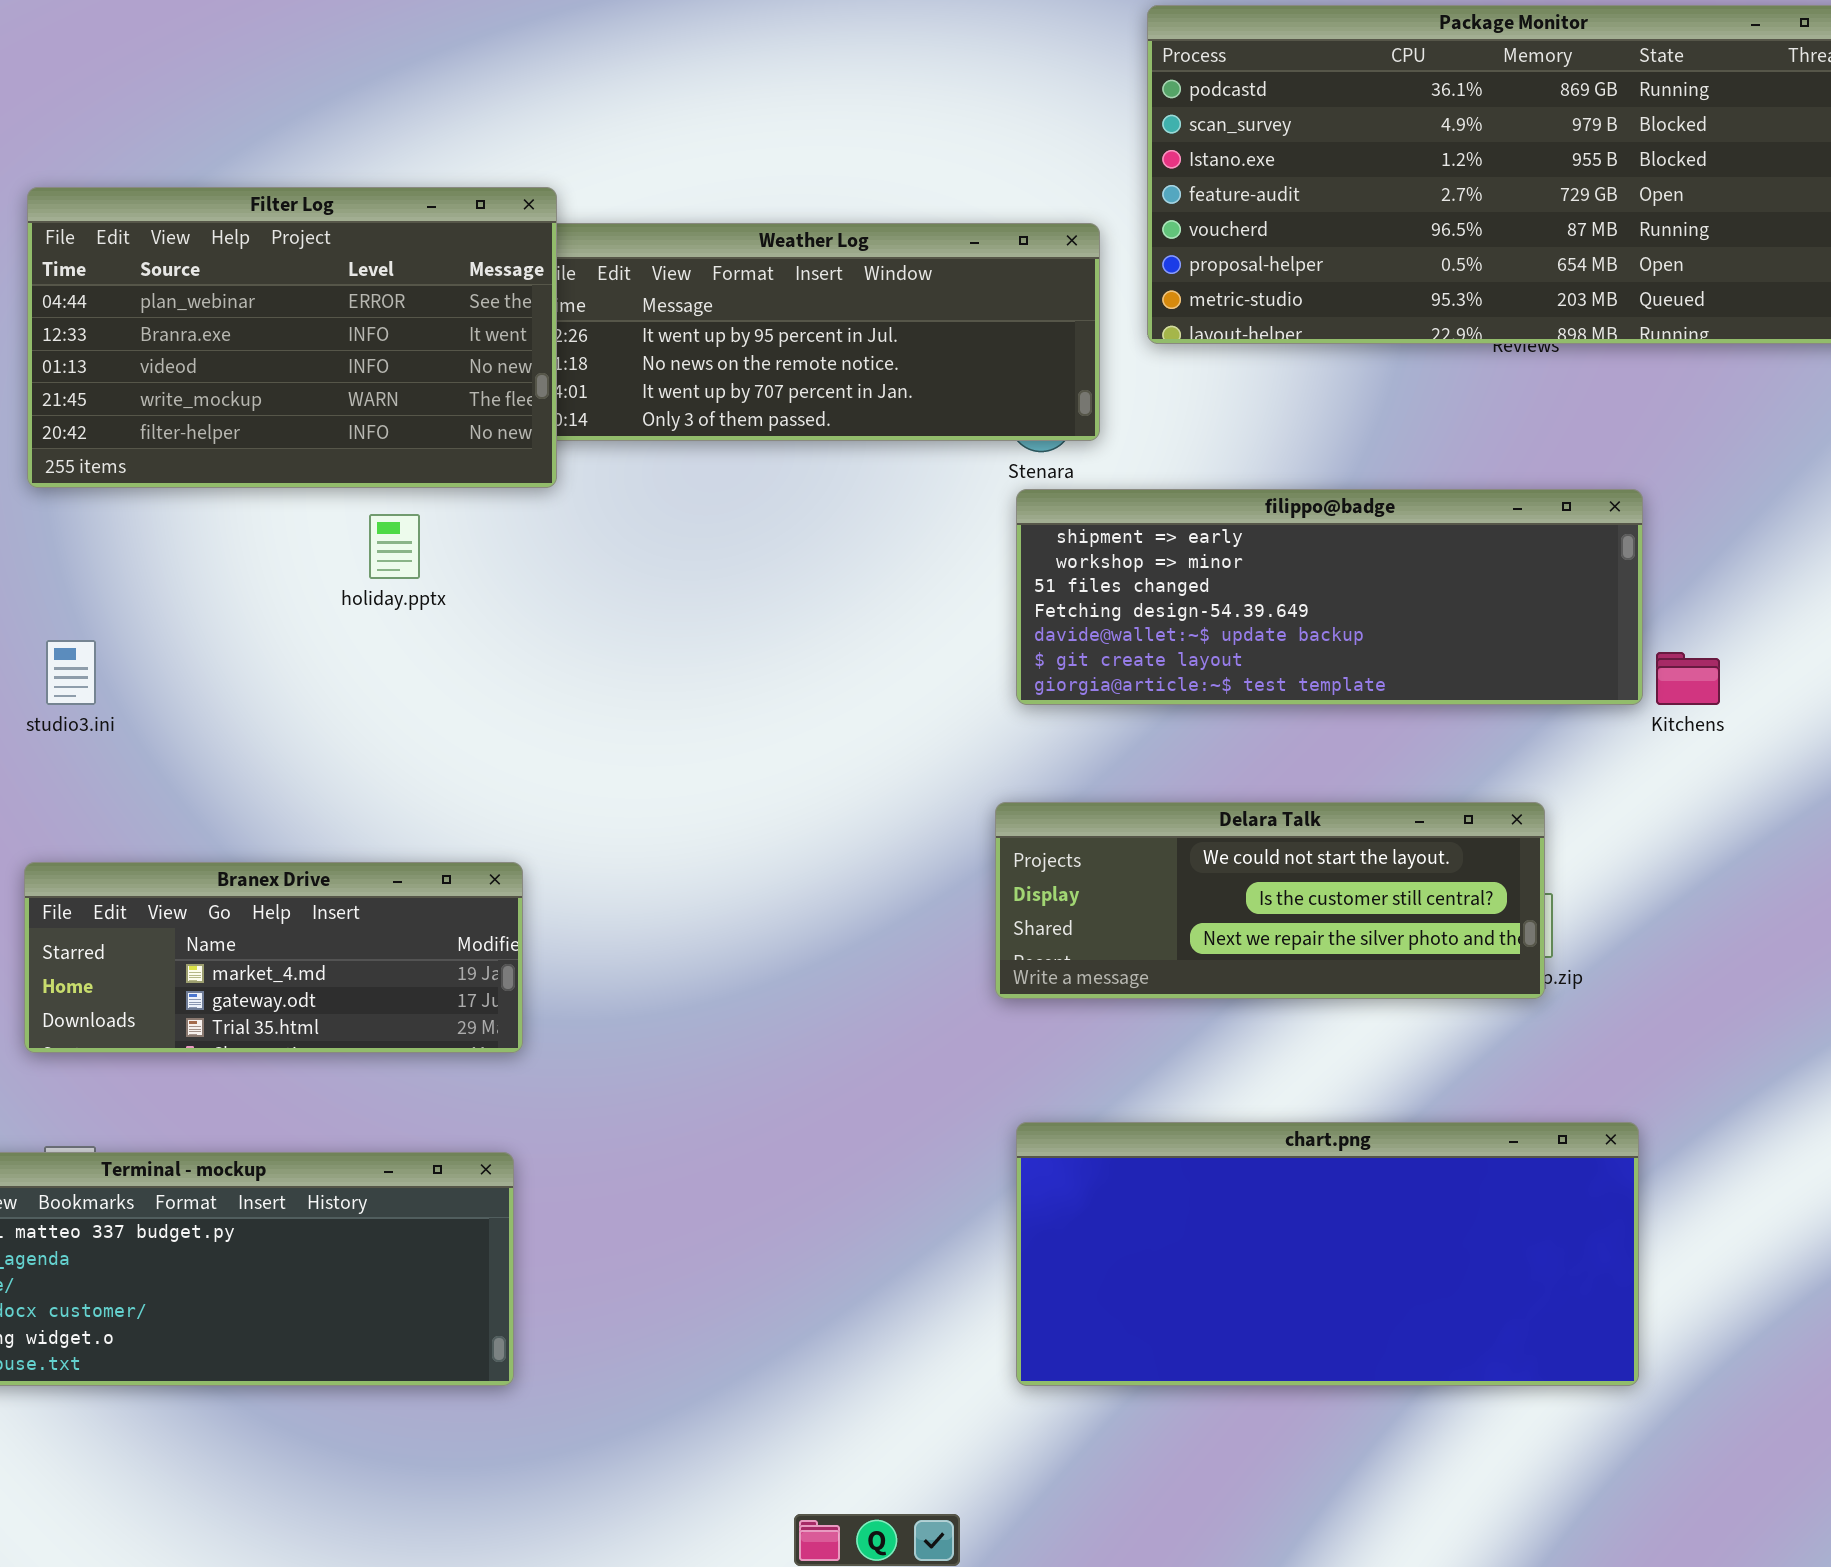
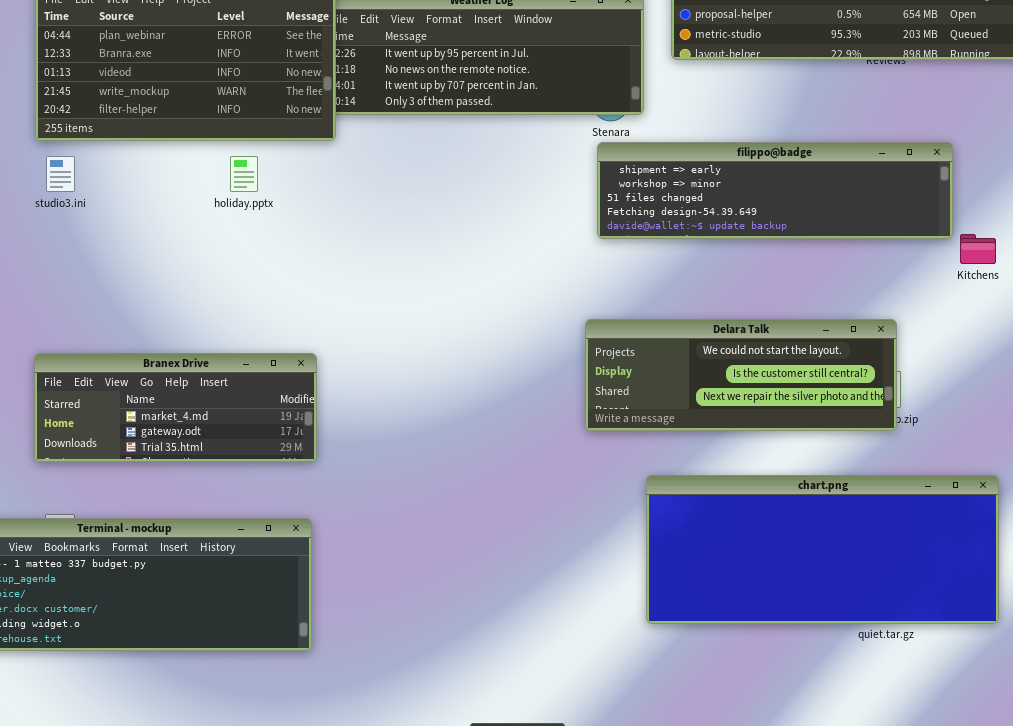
filippo@badge: [1016,489,1643,705] -> [597,142,953,239], resized
studio3.ini: [46,640,96,705] -> [46,156,75,192], moved
chart.png: [1016,1122,1639,1386] -> [646,475,999,624], moved

